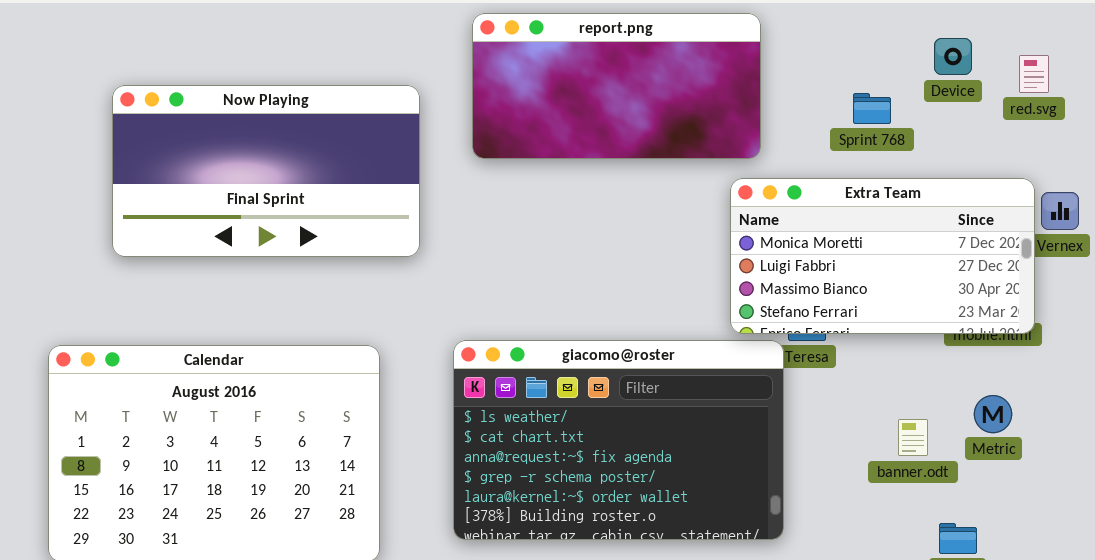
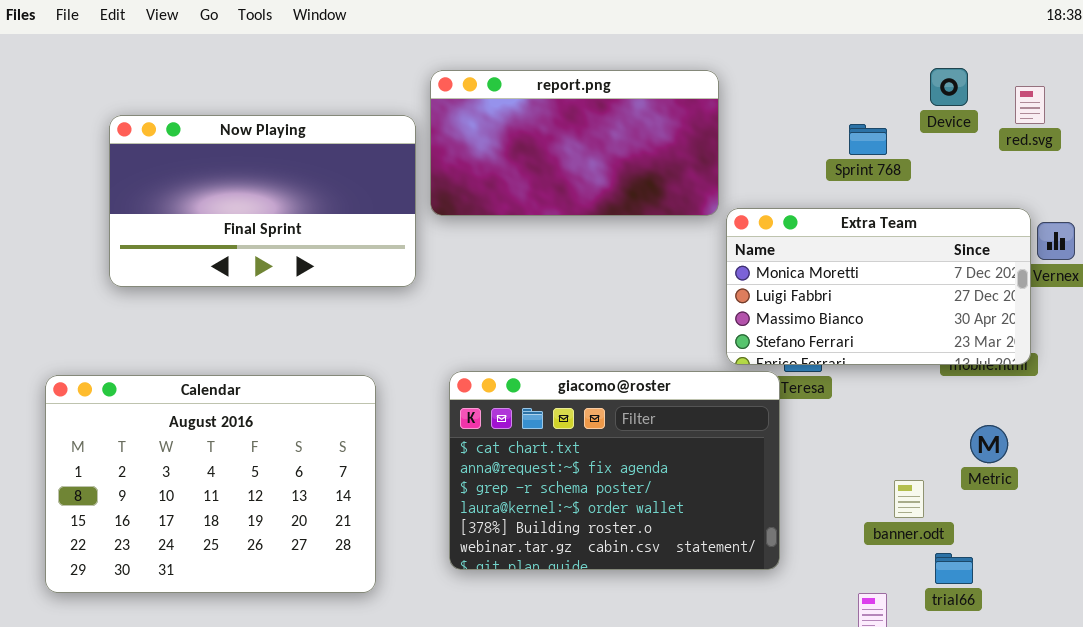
report.png: [472,13,761,159] -> [430,70,719,216], moved
giacomo@roster: [453,340,784,540] -> [449,371,780,570], scrolled down 1 row
banner.odt: [898,419,928,456] -> [894,480,924,518], moved

